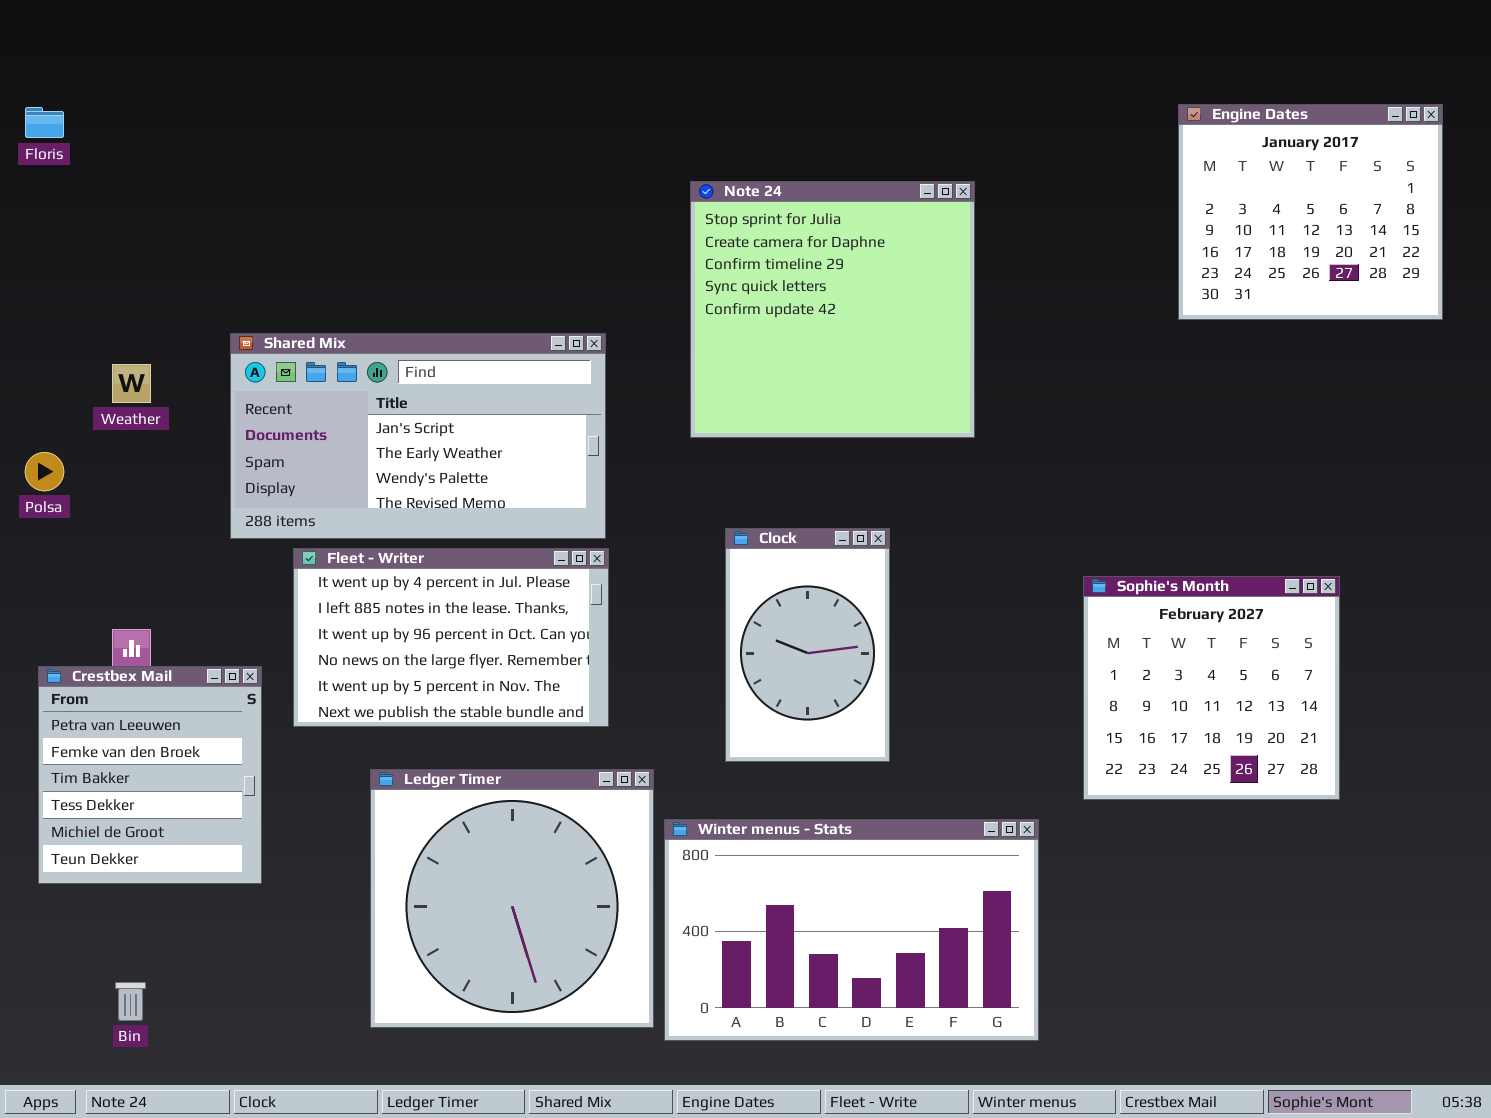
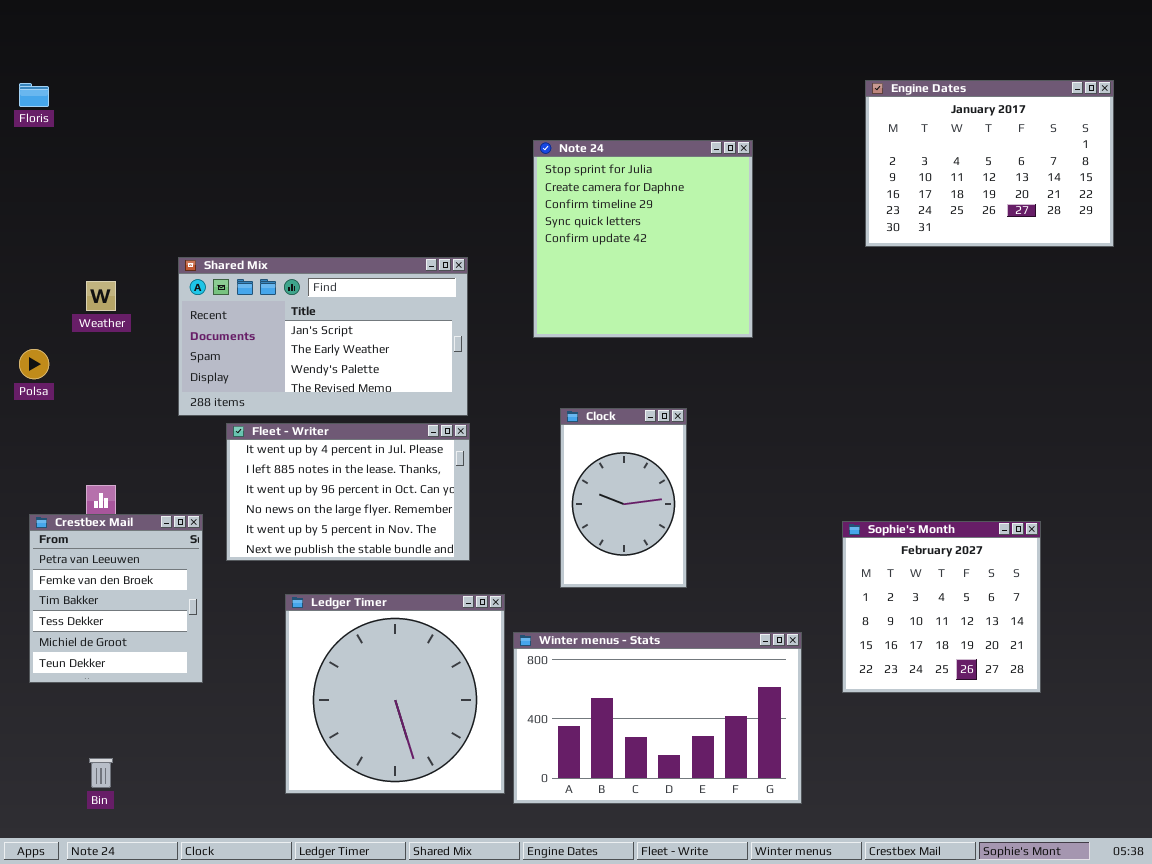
Engine Dates: [1178,104,1443,320] -> [865,80,1114,247], resized
Sophie's Month: [1083,576,1340,800] -> [842,521,1041,693], moved

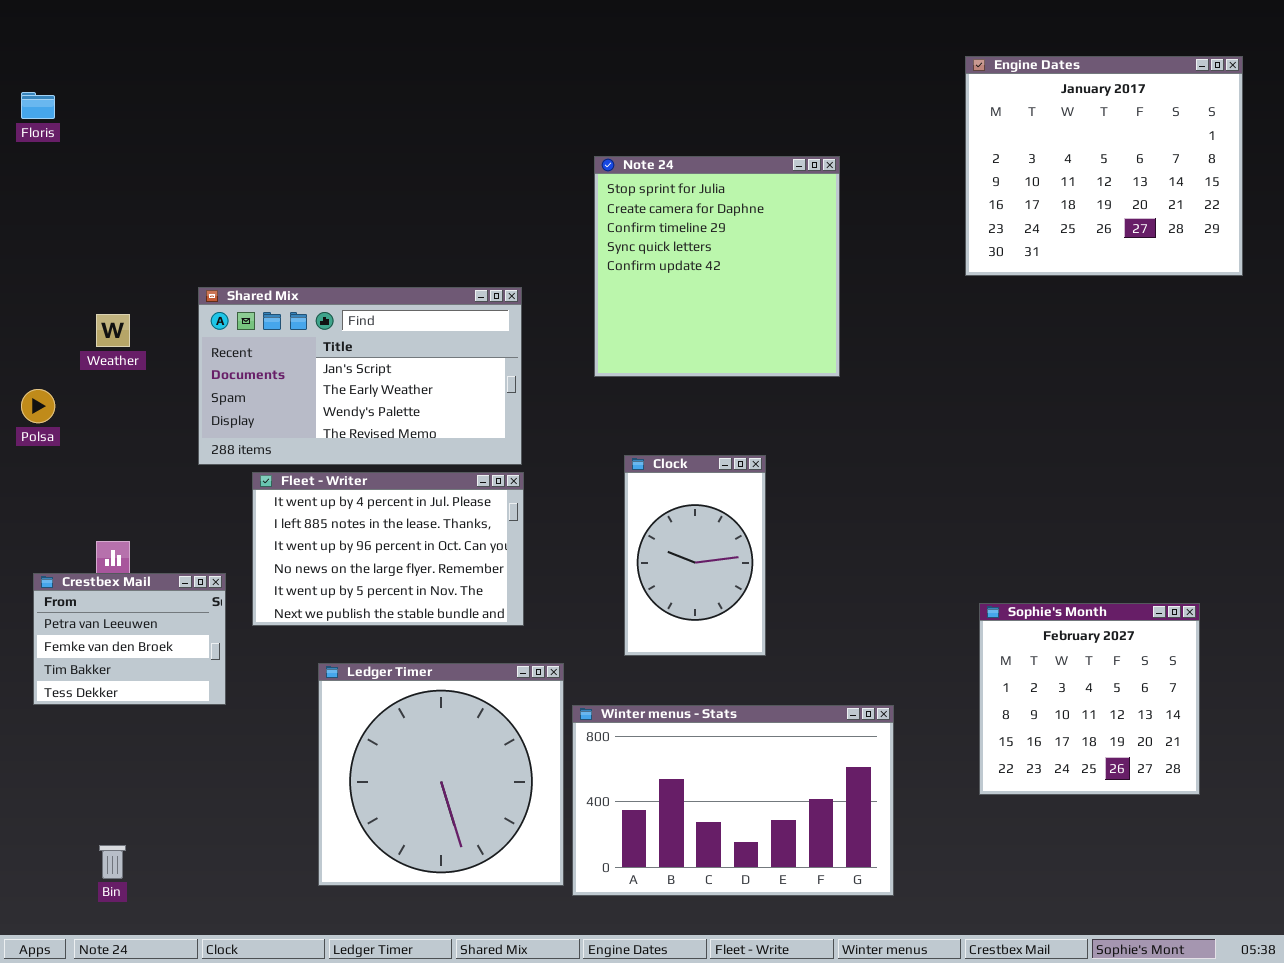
Engine Dates: [865,80,1114,247] -> [965,56,1243,276], resized
Crestbex Mail: [29,514,203,683] -> [33,573,226,705], resized
Sophie's Month: [842,521,1041,693] -> [979,603,1200,795], moved

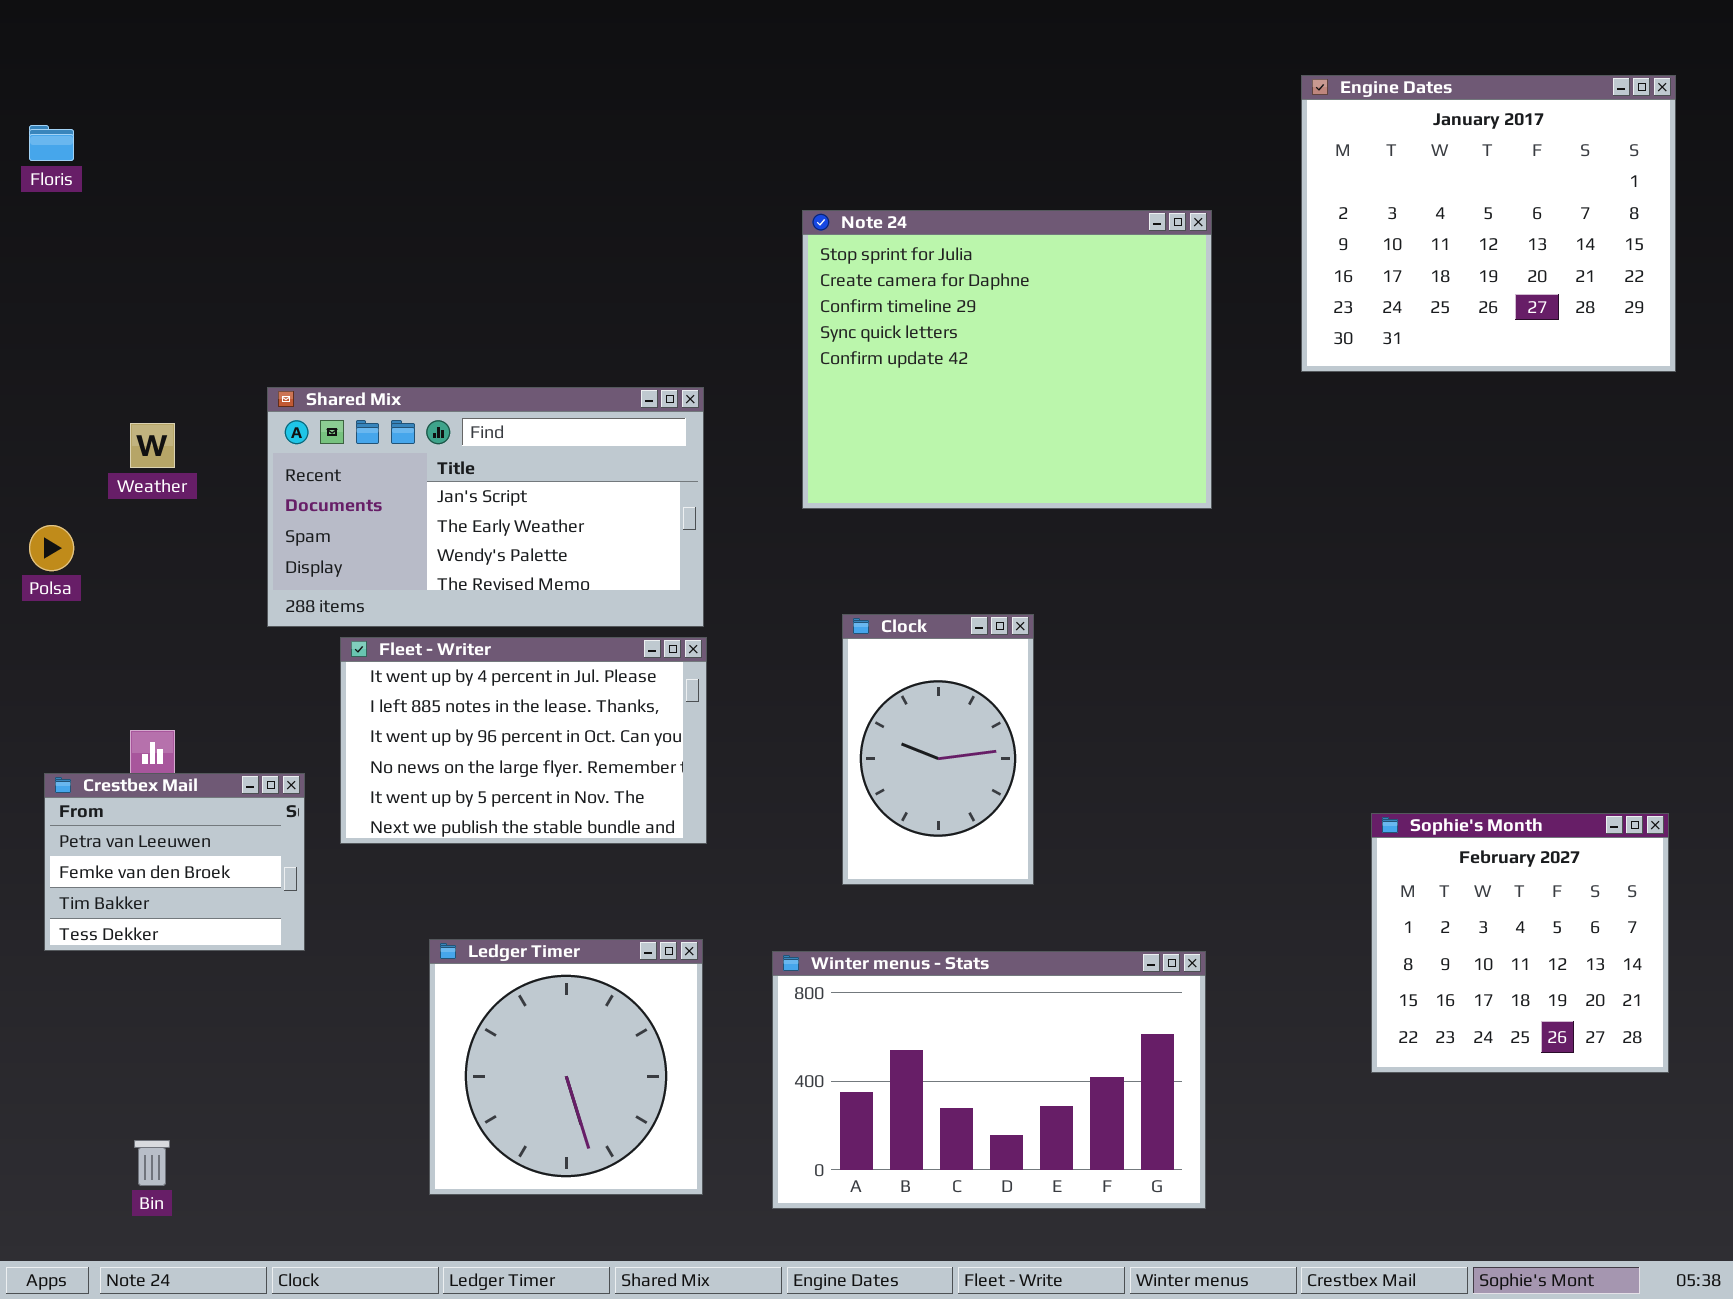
Note 24: [594,156,840,377] -> [802,210,1212,509], resized
Sophie's Month: [979,603,1200,795] -> [1371,813,1669,1073], moved
Ledger Timer: [318,663,564,886] -> [429,939,703,1195], resized

